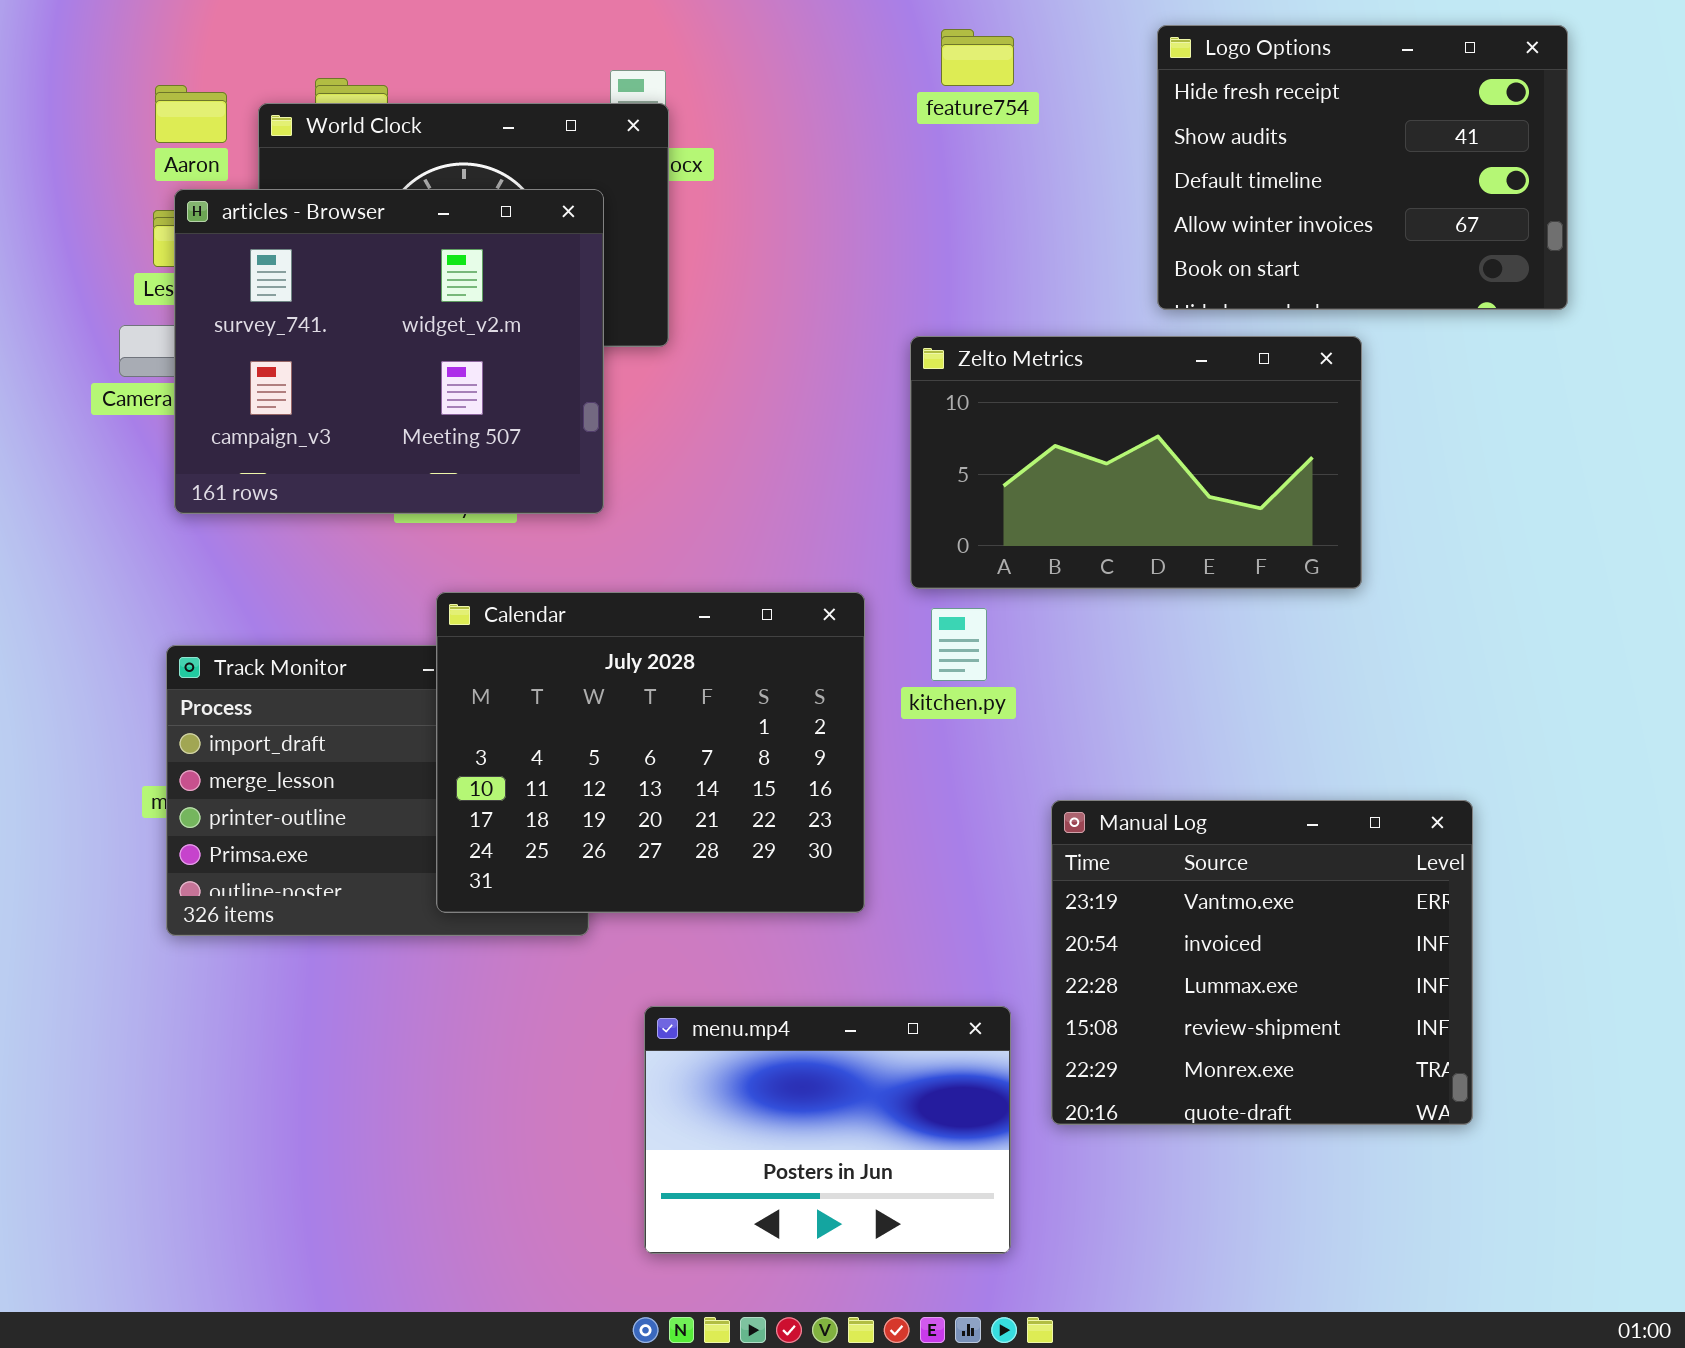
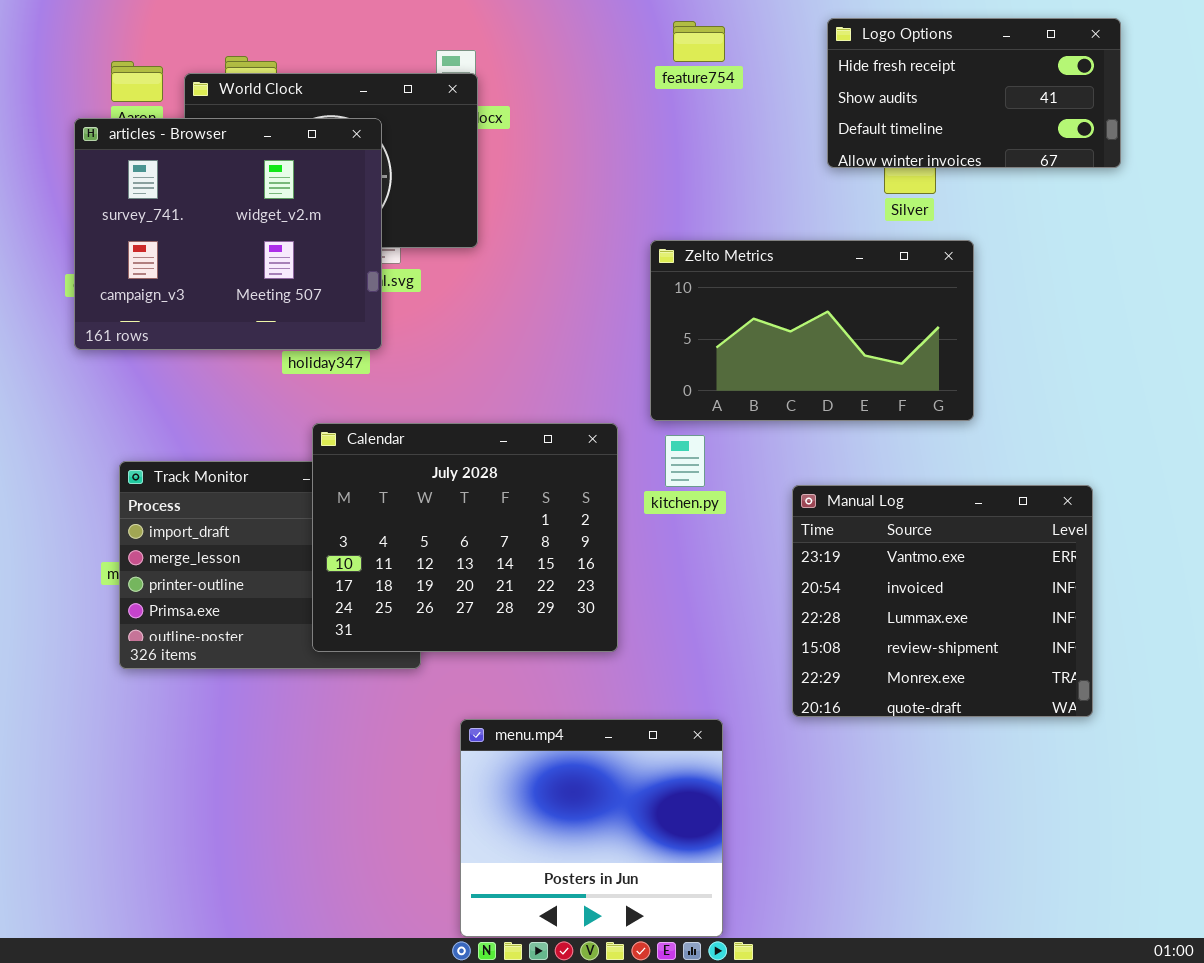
Logo Options: [1157,25,1568,310] -> [827,18,1121,168], resized
articles - Browser: [174,189,604,514] -> [74,118,382,350], moved
Manual Log: [1051,800,1473,1125] -> [792,485,1093,717], moved
menu.mp4: [644,1006,1011,1254] -> [460,719,723,937], resized

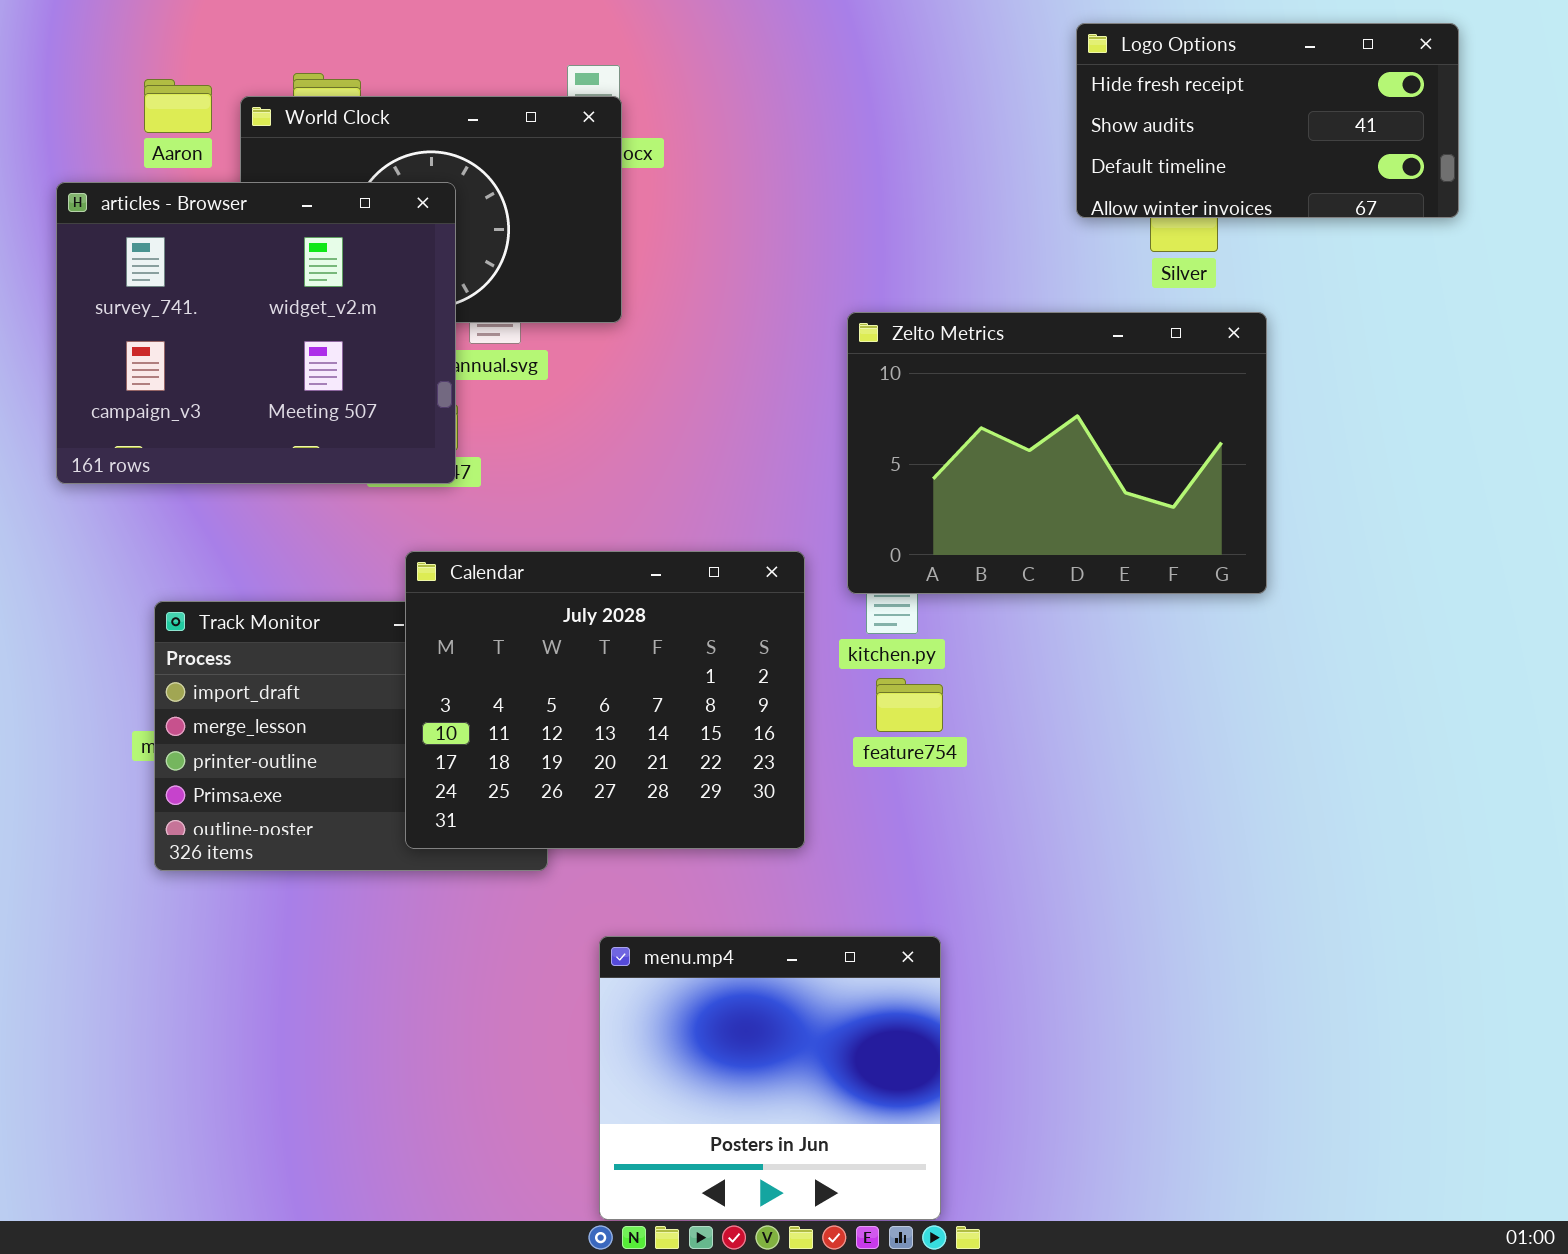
feature754: [673,21,725,62] -> [876,678,943,732], moved
articles - Browser: [74,118,382,350] -> [56,182,456,484], moved
Zelto Metrics: [650,240,974,421] -> [847,312,1267,594], resized
Manual Log: [792,485,1093,717] -> none, closed

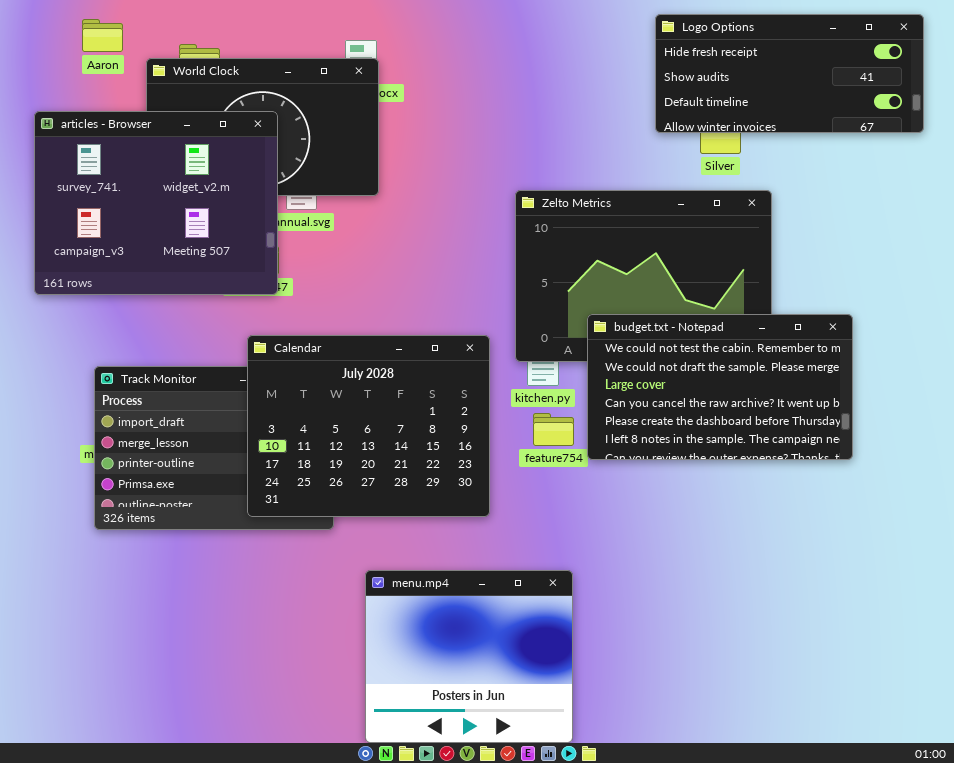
Logo Options: [1076,23,1459,218] -> [655,14,924,133], resized
Aaron: [144,79,212,133] -> [82,19,123,52], moved
budget.txt - Notepad: none -> [587,314,853,460], opened

